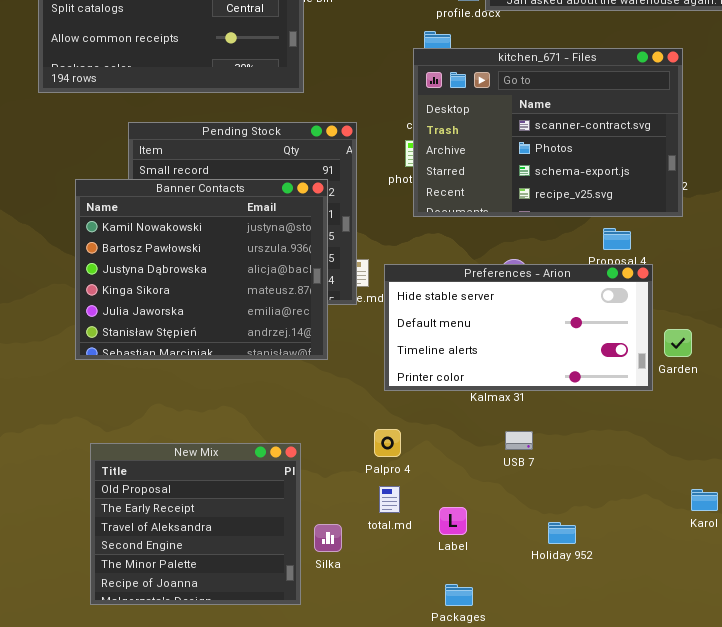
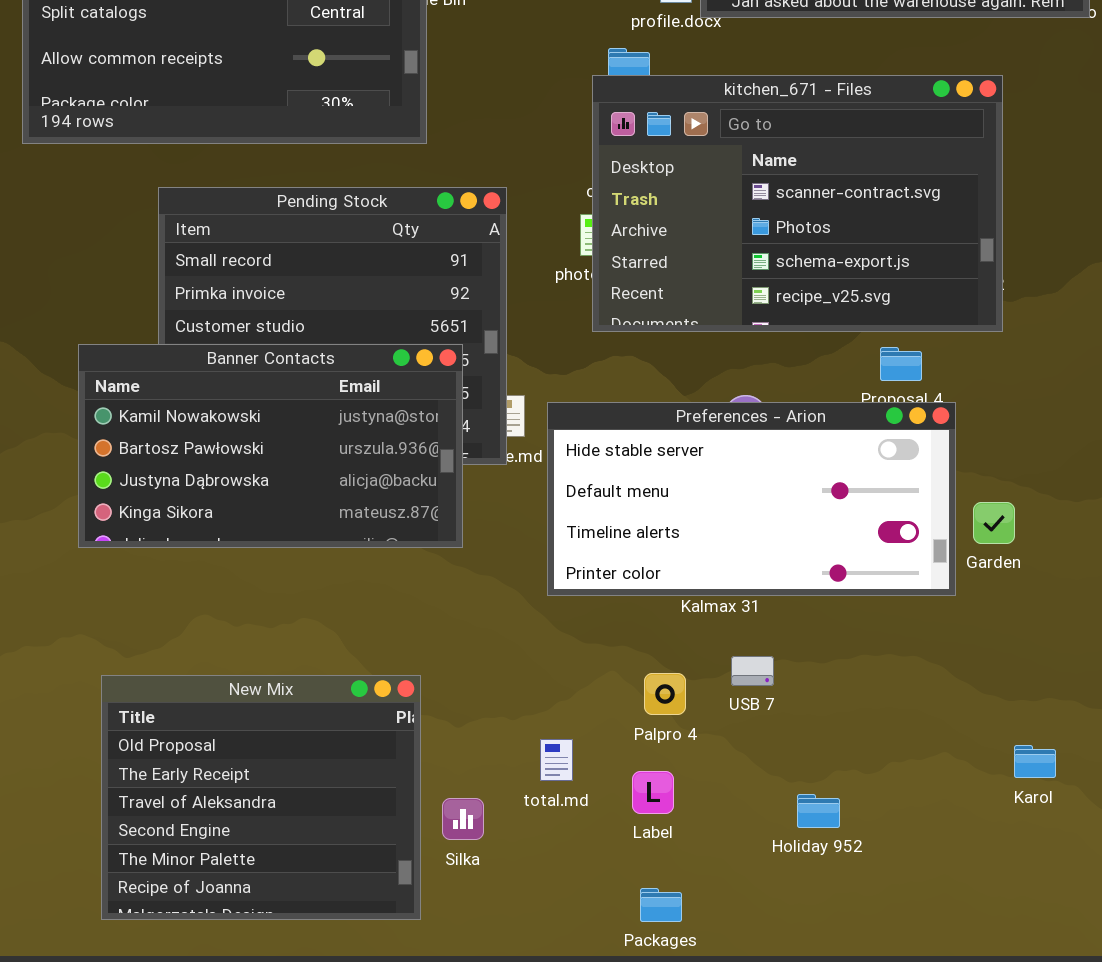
Banner Contacts: [75,179,328,360] -> [78,344,463,548], resized
Palpro 4: [374,429,401,457] -> [644,673,686,715], moved

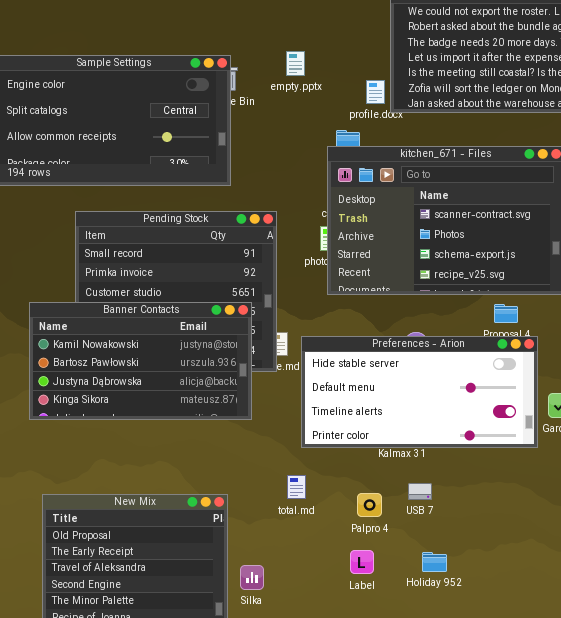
total.md: [540,739,573,781] -> [287,475,306,499], moved
Holiday 952: [797,794,840,828] -> [422,552,447,572], moved

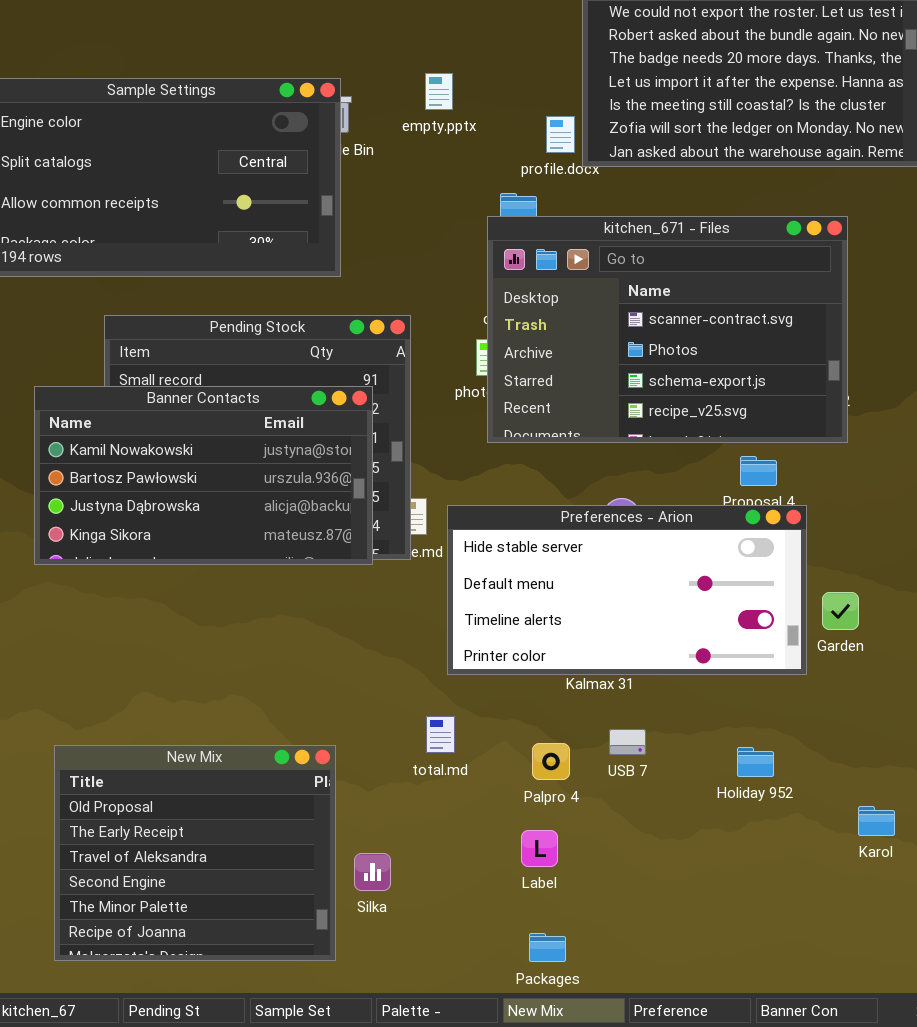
Banner Contacts: [29,302,252,420] -> [34,386,373,565], moved
Holiday 952: [422,552,447,572] -> [737,747,774,777], moved

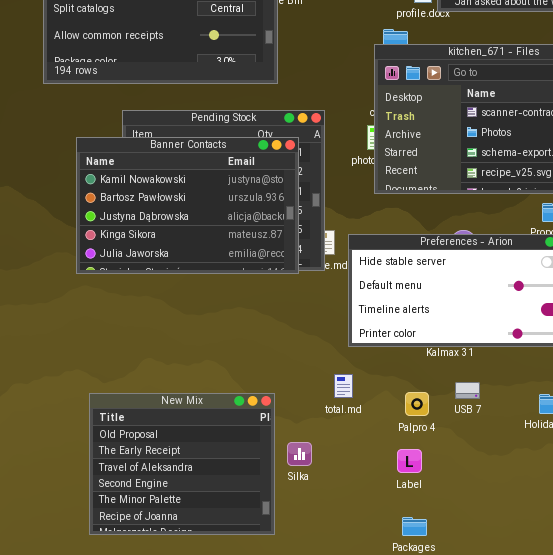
Banner Contacts: [34,386,373,565] -> [76,137,299,274], resized
Silka: [354,853,391,891] -> [287,442,312,466], moved

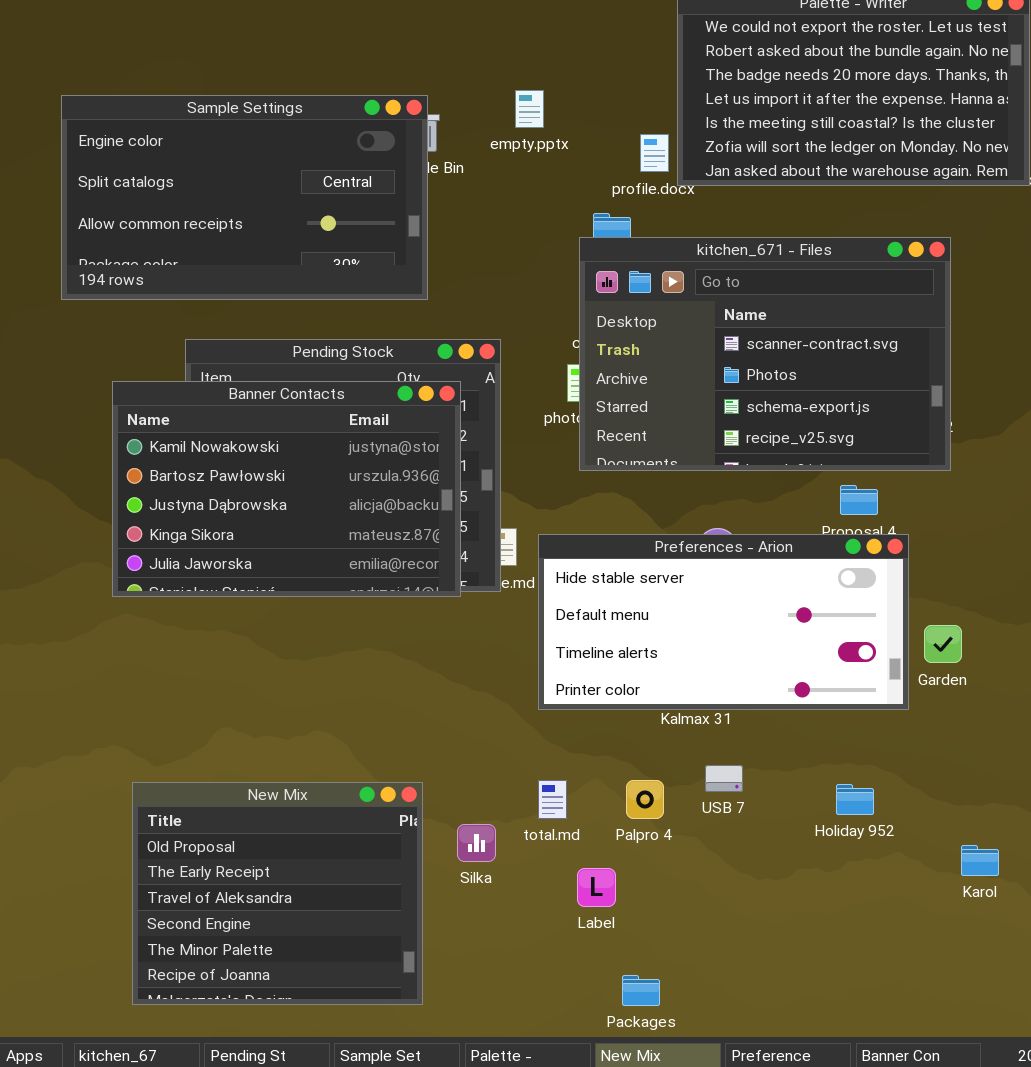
total.md: [334,374,353,398] -> [538,780,567,819], moved
Silka: [287,442,312,466] -> [457,824,496,862], moved
Label: [397,449,422,473] -> [577,868,616,907], moved

